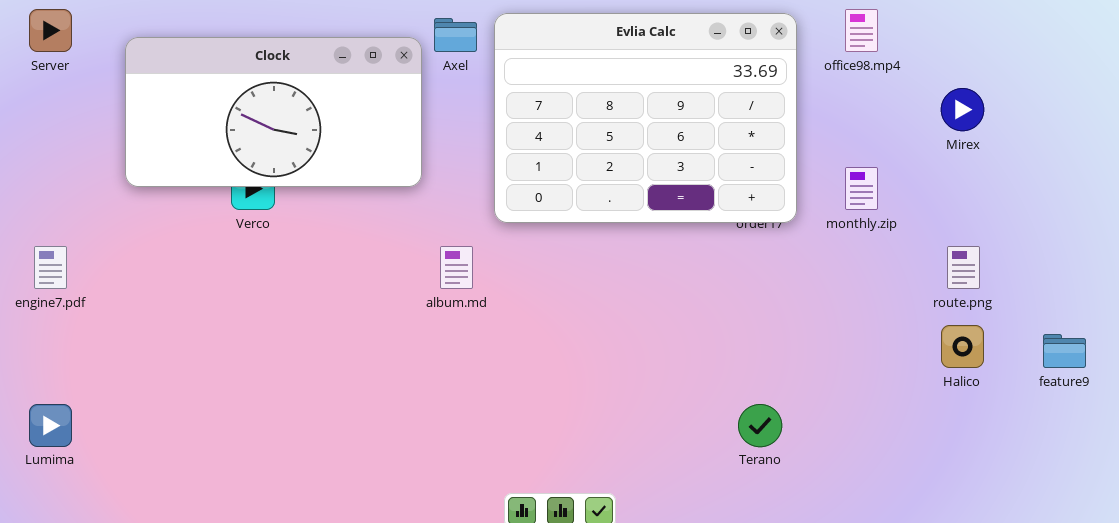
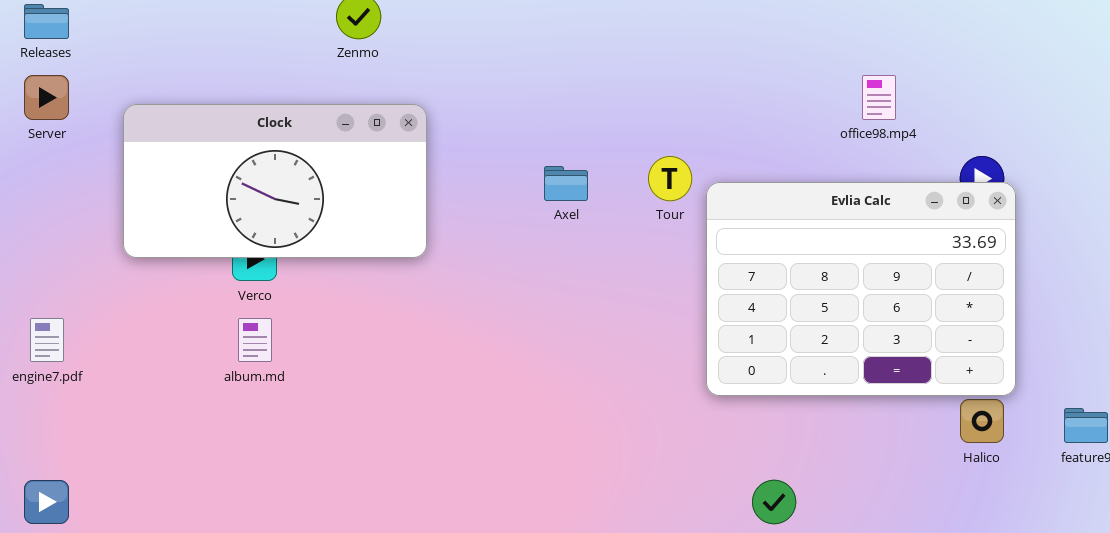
Evlia Calc: [494,13,797,223] -> [706,182,1016,396], moved
Axel: [434,18,477,52] -> [544,166,588,201], moved
album.md: [440,246,473,289] -> [238,318,272,362], moved

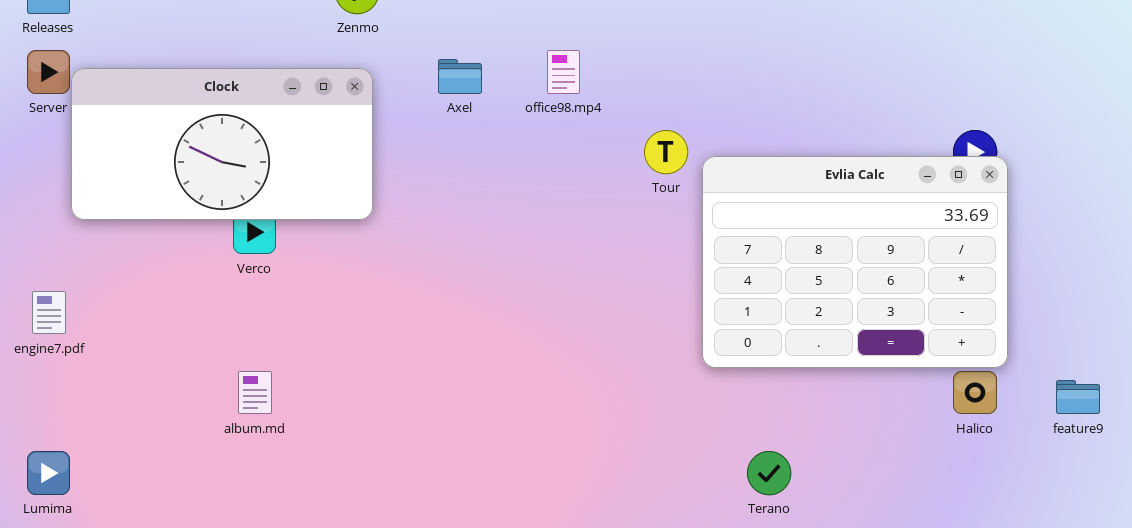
office98.mp4: [862,75,896,120] -> [547,50,580,94], moved
Clock: [123,104,427,258] -> [71,68,373,220], moved
Axel: [544,166,588,201] -> [438,59,482,94], moved
album.md: [238,318,272,362] -> [238,371,272,414], moved

